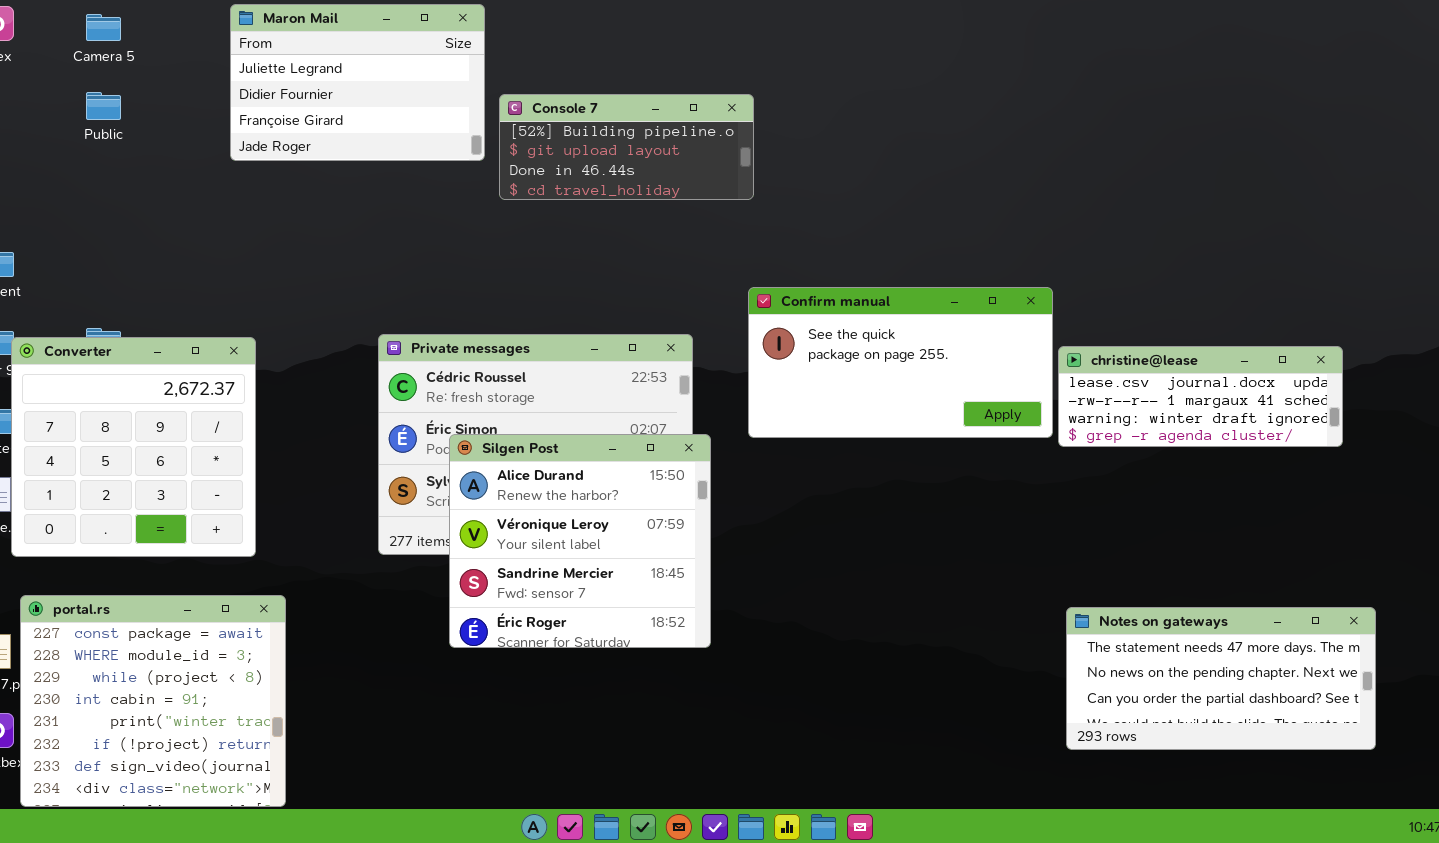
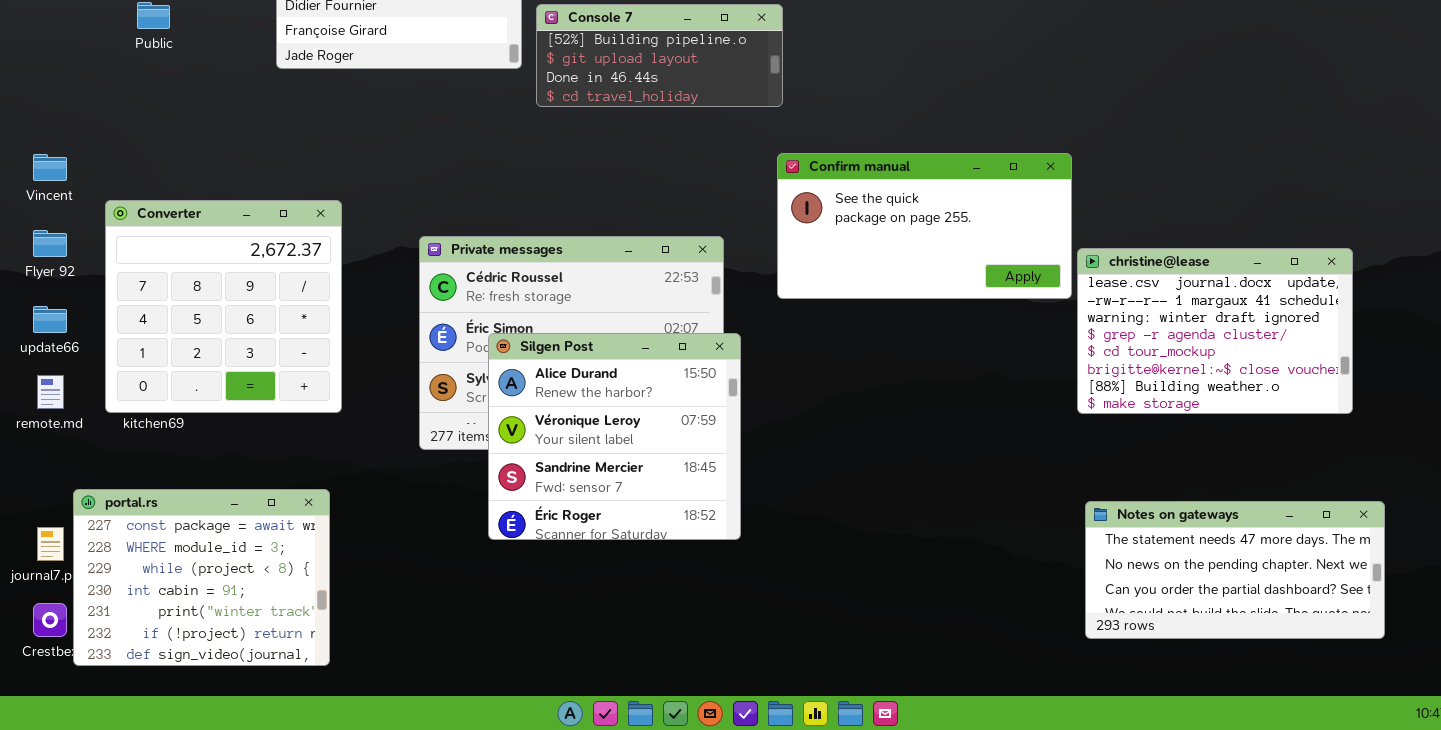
Confirm manual: [748,287,1053,438] -> [777,153,1072,299], moved
Converter: [11,337,256,557] -> [105,200,342,413], moved
christine@lease: [1058,346,1343,447] -> [1077,248,1353,414], resized
portal.rs: [20,595,286,807] -> [73,489,330,666], resized

